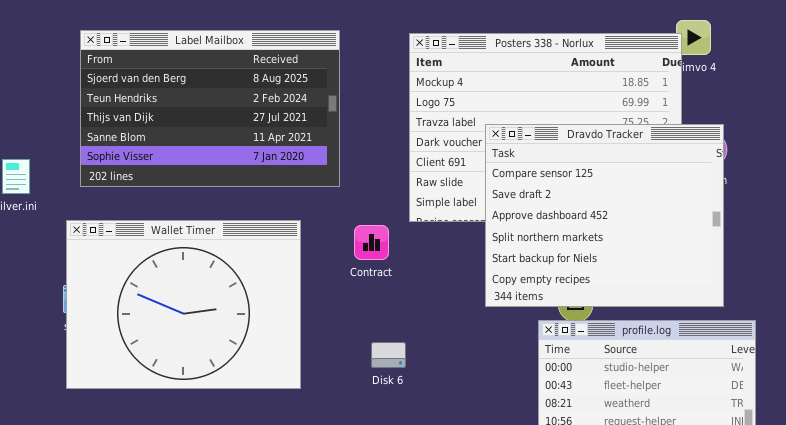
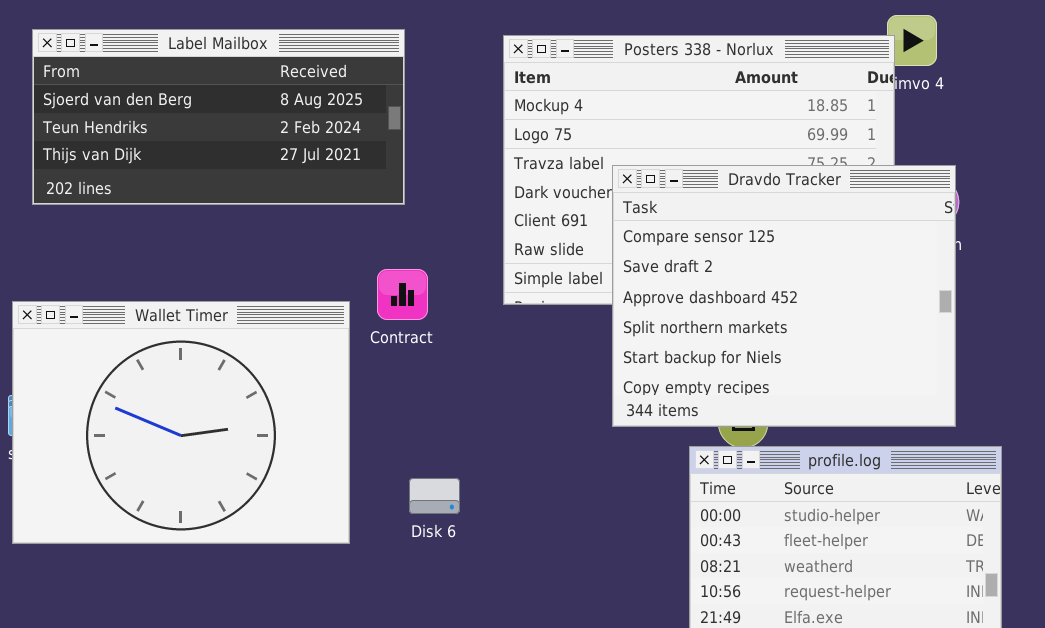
Label Mailbox: [80,30,340,187] -> [32,29,405,205], resized
Contract: [354,225,389,260] -> [377,269,428,320], moved
Disk 6: [371,342,406,368] -> [409,478,460,514], moved

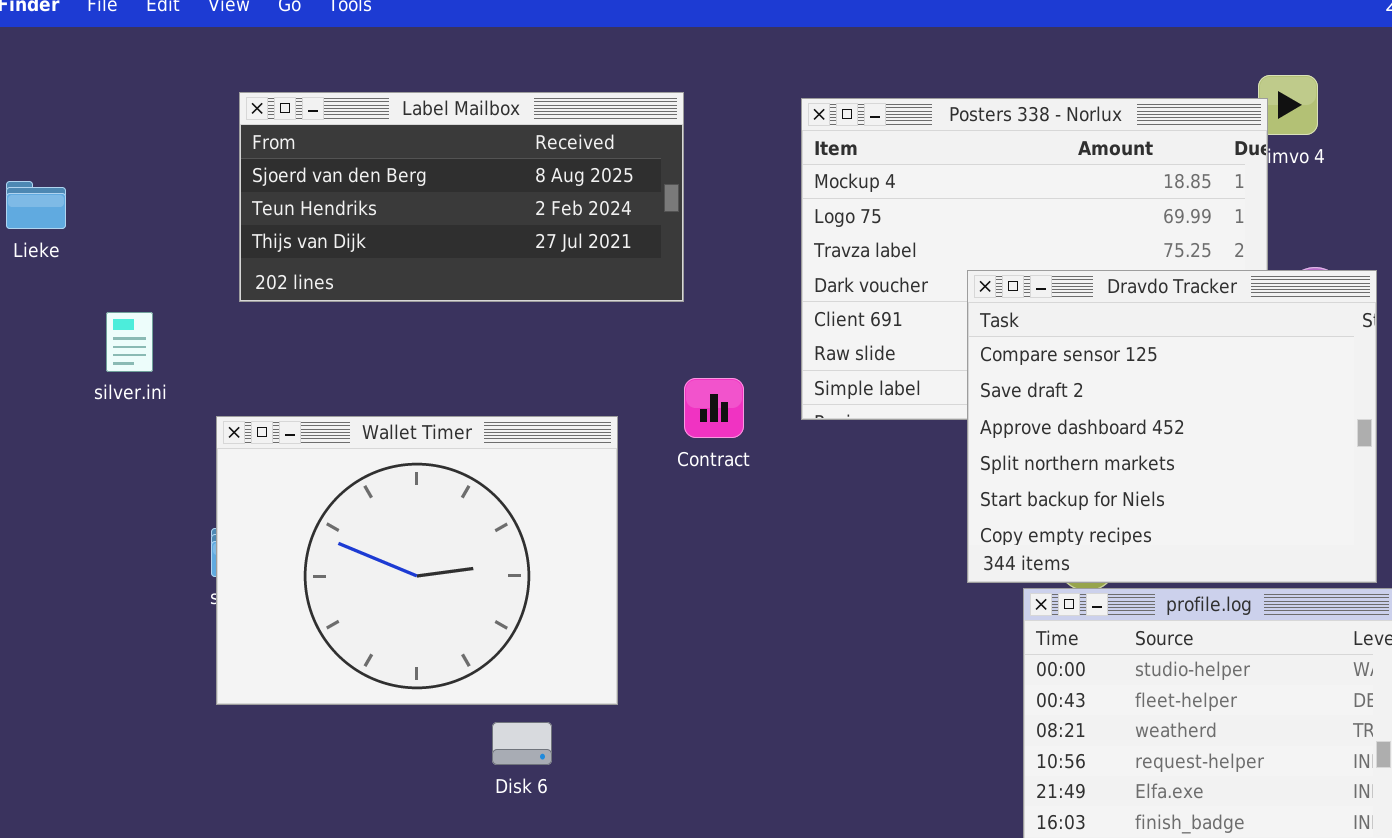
Dravdo Tracker: [612,165,956,427] -> [967,270,1377,583], moved
Contract: [377,269,428,320] -> [684,378,744,438], moved
Disk 6: [409,478,460,514] -> [492,722,552,765], moved

